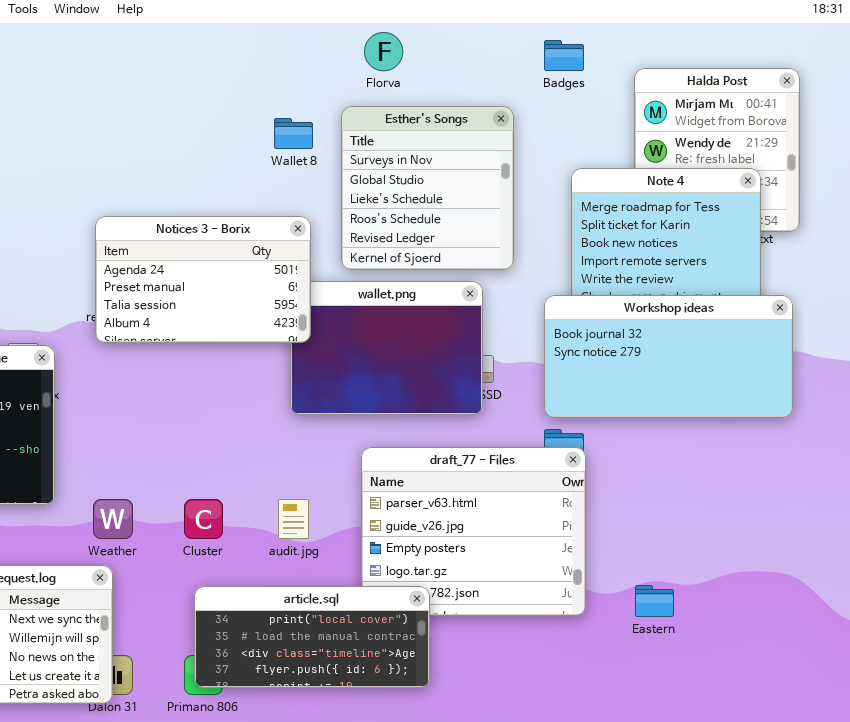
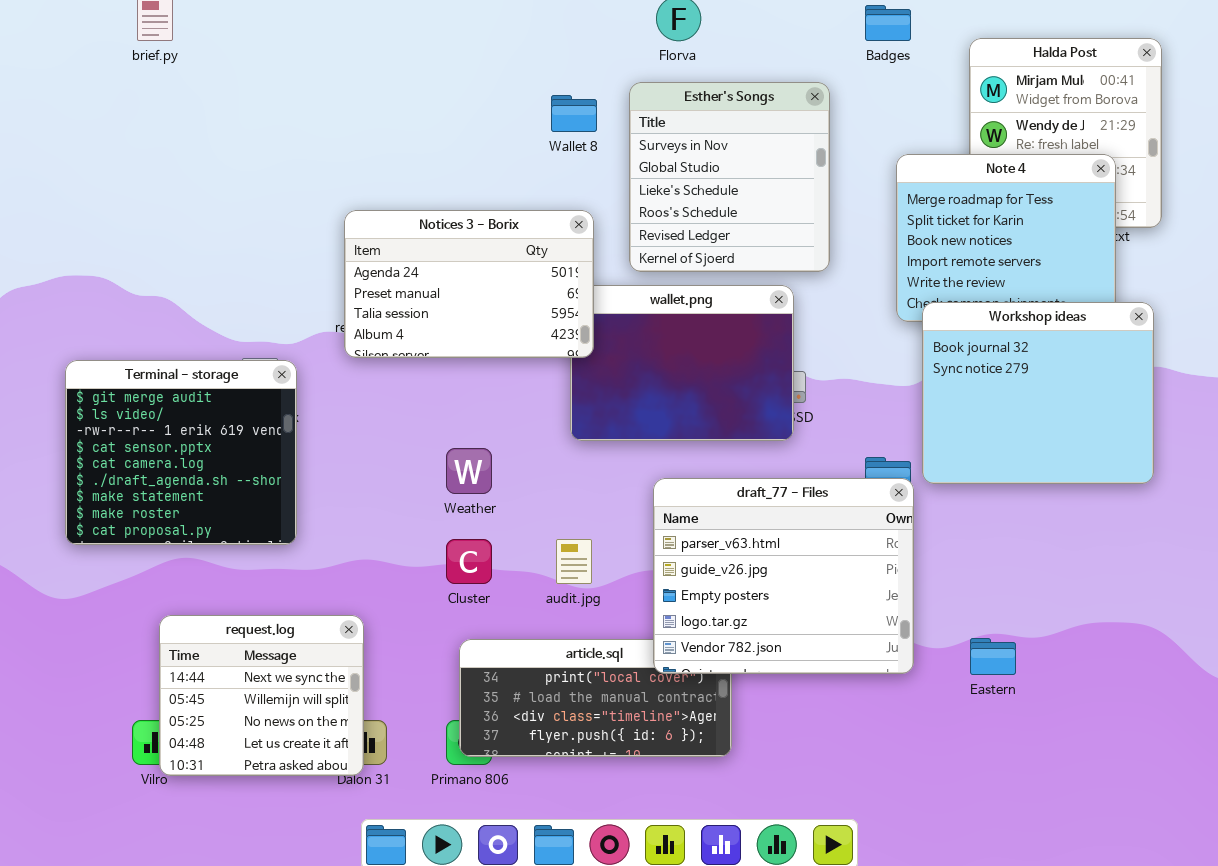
Workshop ideas: [544,295,793,418] -> [922,302,1154,484], resized
draft_77 - Files: [361,447,586,616] -> [653,478,914,674], raised
Weather: [93,499,133,539] -> [446,448,492,494], moved

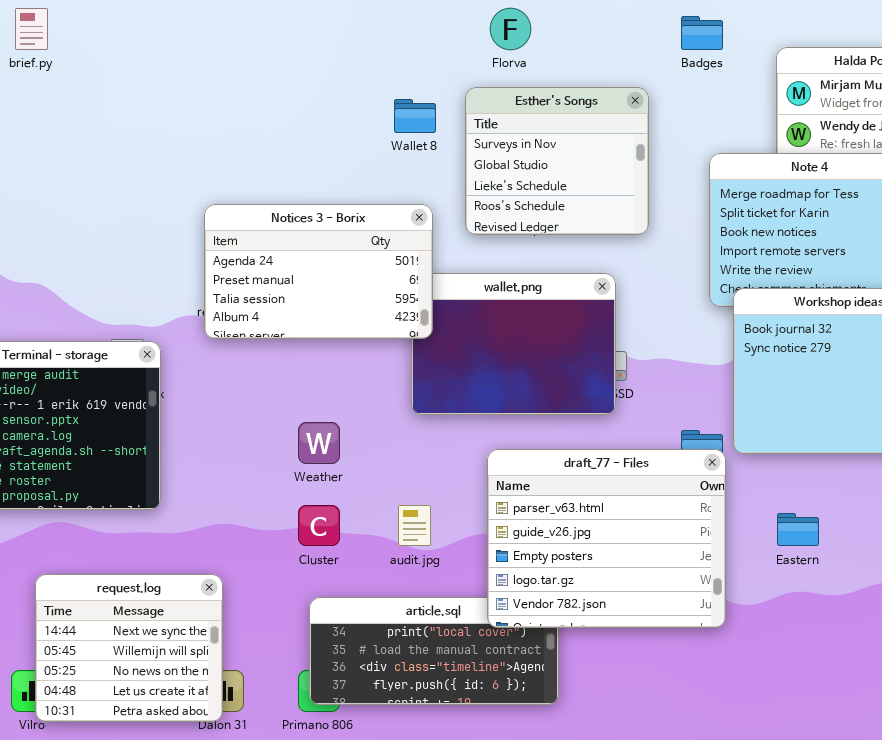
Esther's Songs: [629,82,830,272] -> [465,87,649,235], resized
Eastern: [970,638,1016,675] -> [777,513,819,546], moved

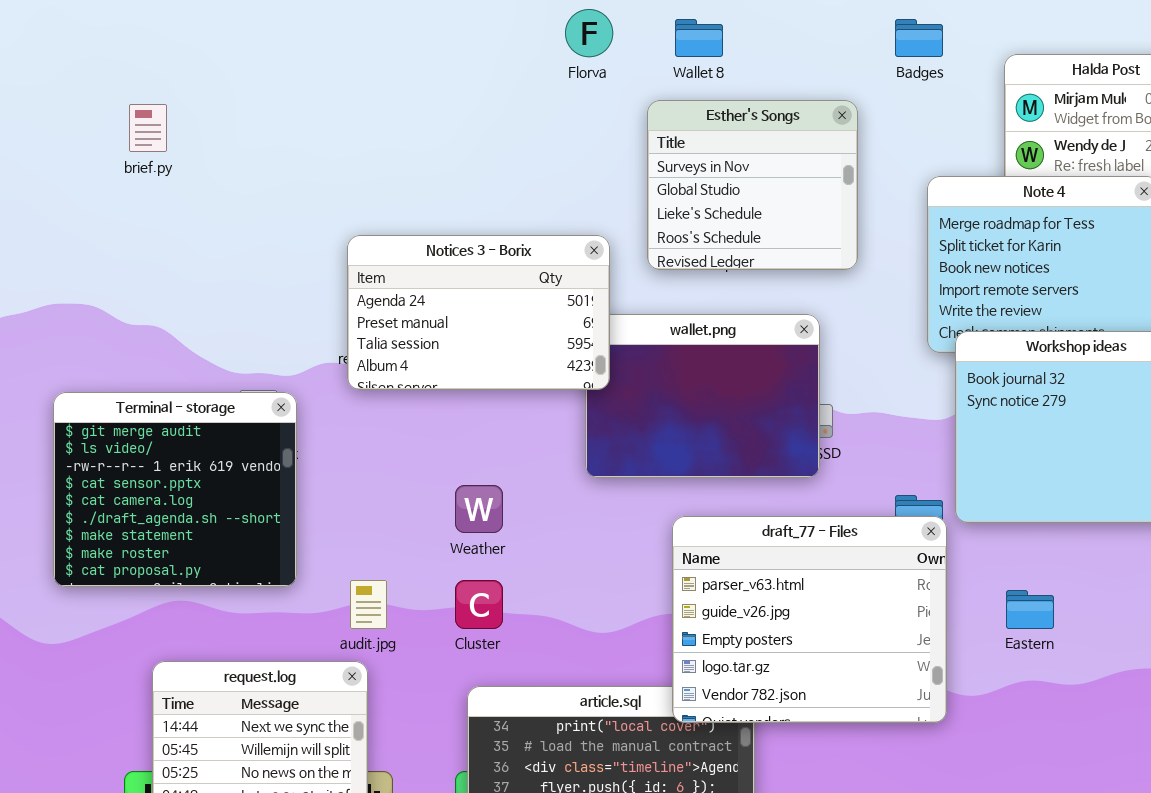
brief.py: [15,8,48,50] -> [129,104,167,152], moved
Florva: [490,8,531,50] -> [565,9,613,57], moved
Wallet 8: [394,99,436,133] -> [675,19,723,57], moved
audit.jpg: [398,505,431,546] -> [350,580,387,629], moved

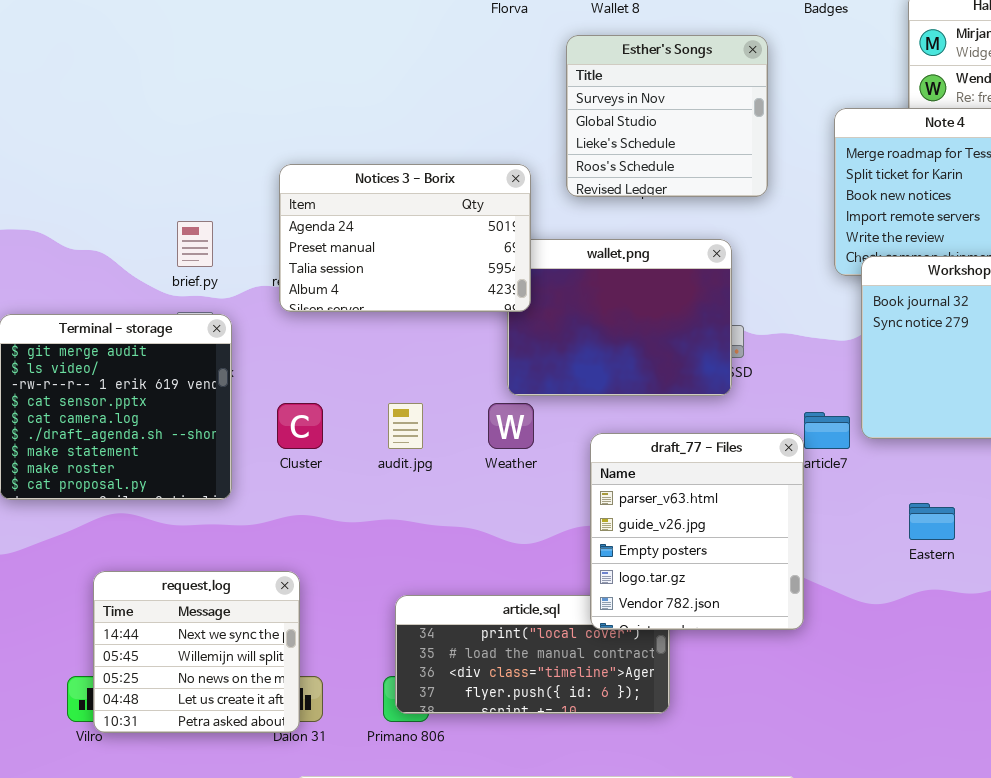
brief.py: [129,104,167,152] -> [177,221,213,267], moved
Weather: [455,485,503,533] -> [488,403,534,449], moved
draft_77 - Files: [672,516,947,723] -> [590,433,804,630], resized
audit.jpg: [350,580,387,629] -> [388,403,423,449], moved
Cluster: [455,580,503,629] -> [277,403,323,449], moved

